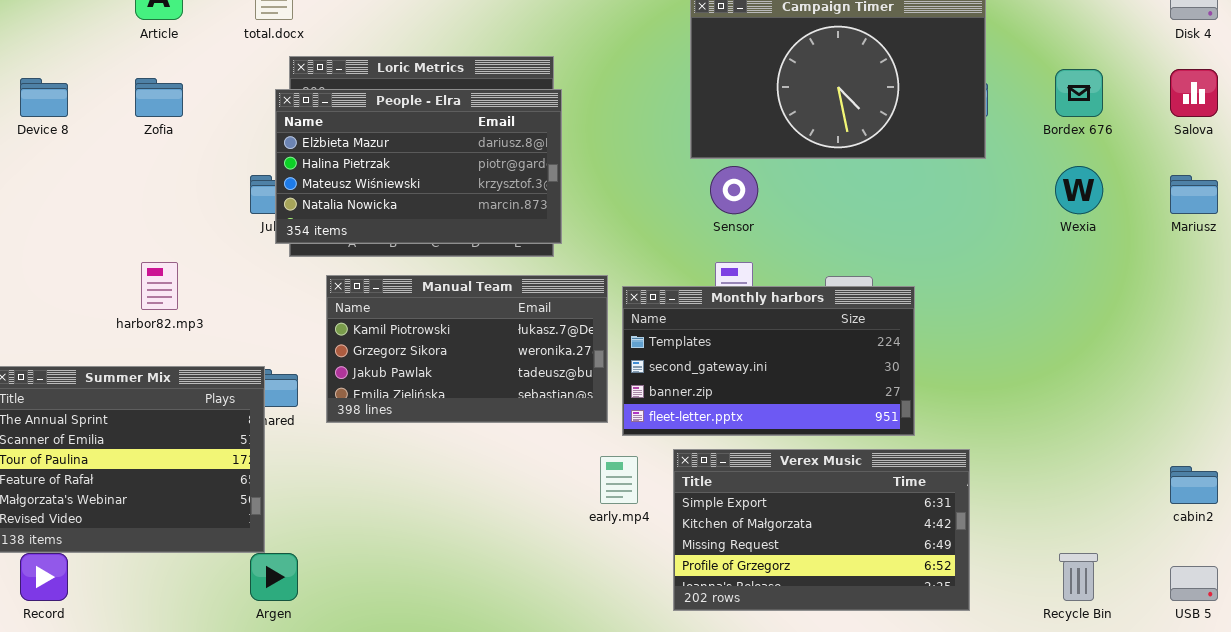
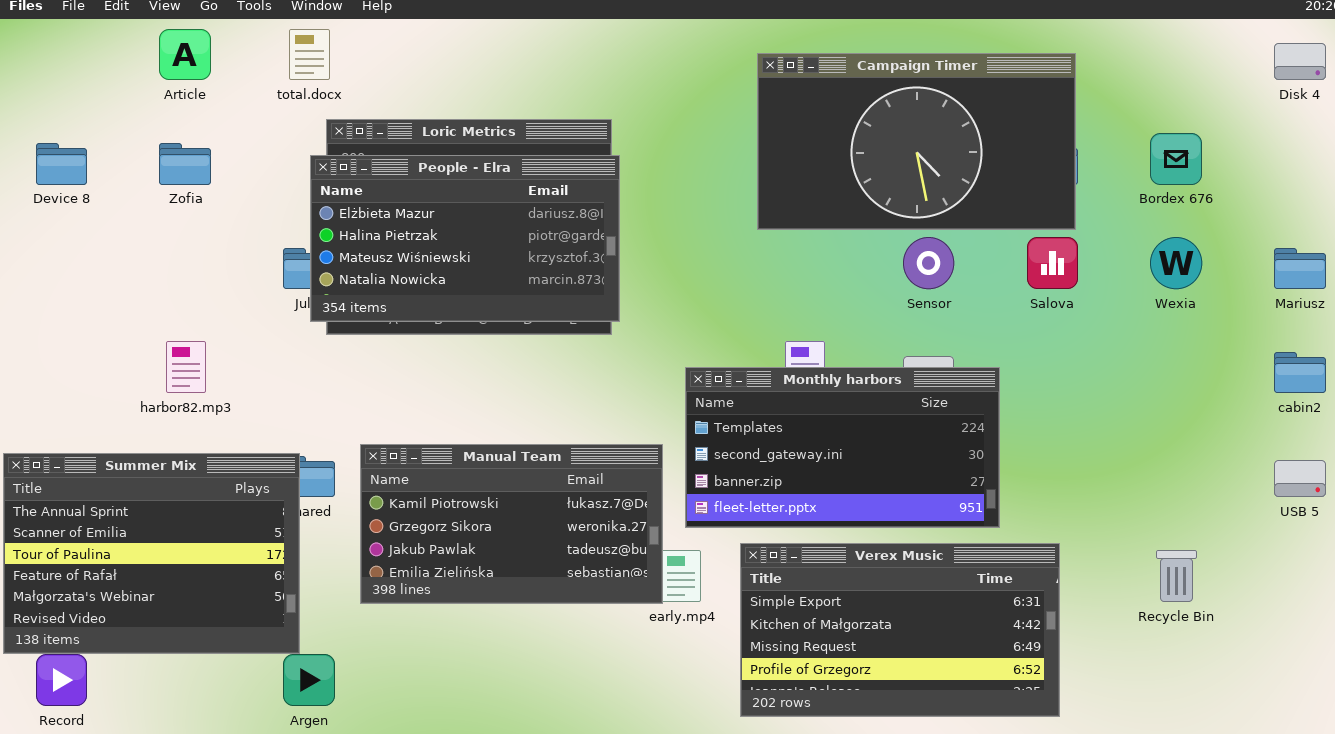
Salova: [1170,69,1218,117] -> [1027,237,1078,289], moved
Sensor: [710,166,758,214] -> [903,237,954,289], moved
Manual Team: [326,275,608,423] -> [360,444,663,604], moved
cabin2: [1170,466,1218,504] -> [1274,352,1326,393], moved
Recycle Bin: [1059,553,1098,601] -> [1156,550,1197,602], moved
USB 5: [1170,566,1218,601] -> [1274,460,1326,497], moved

